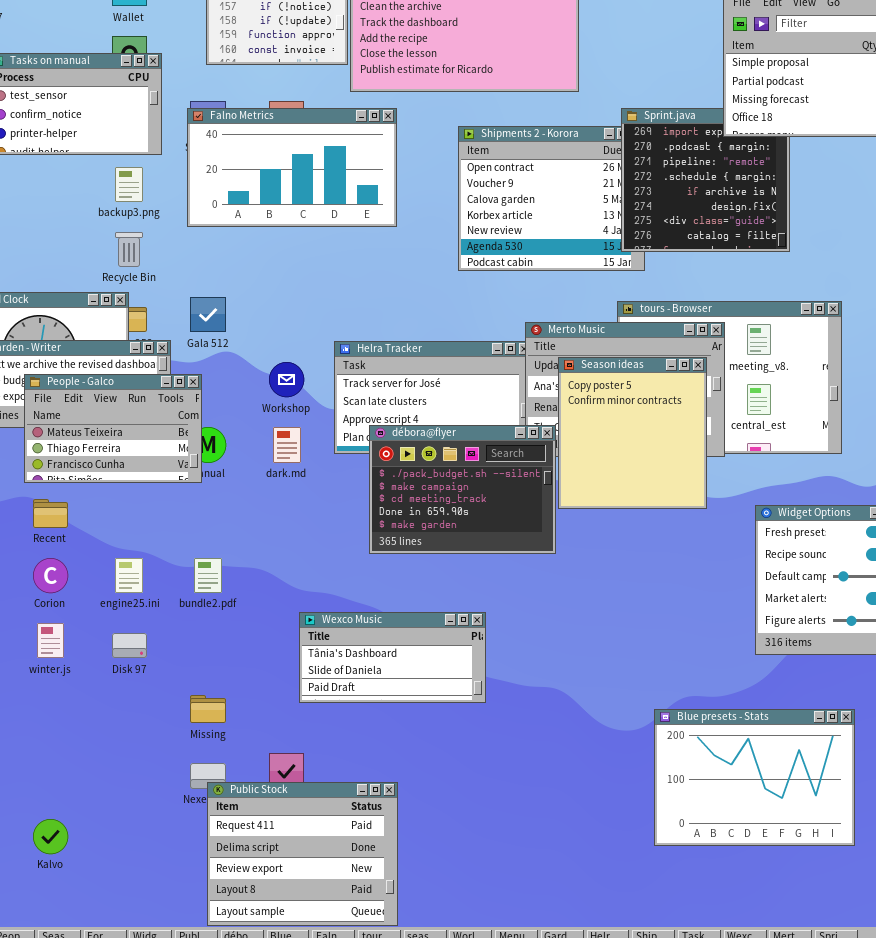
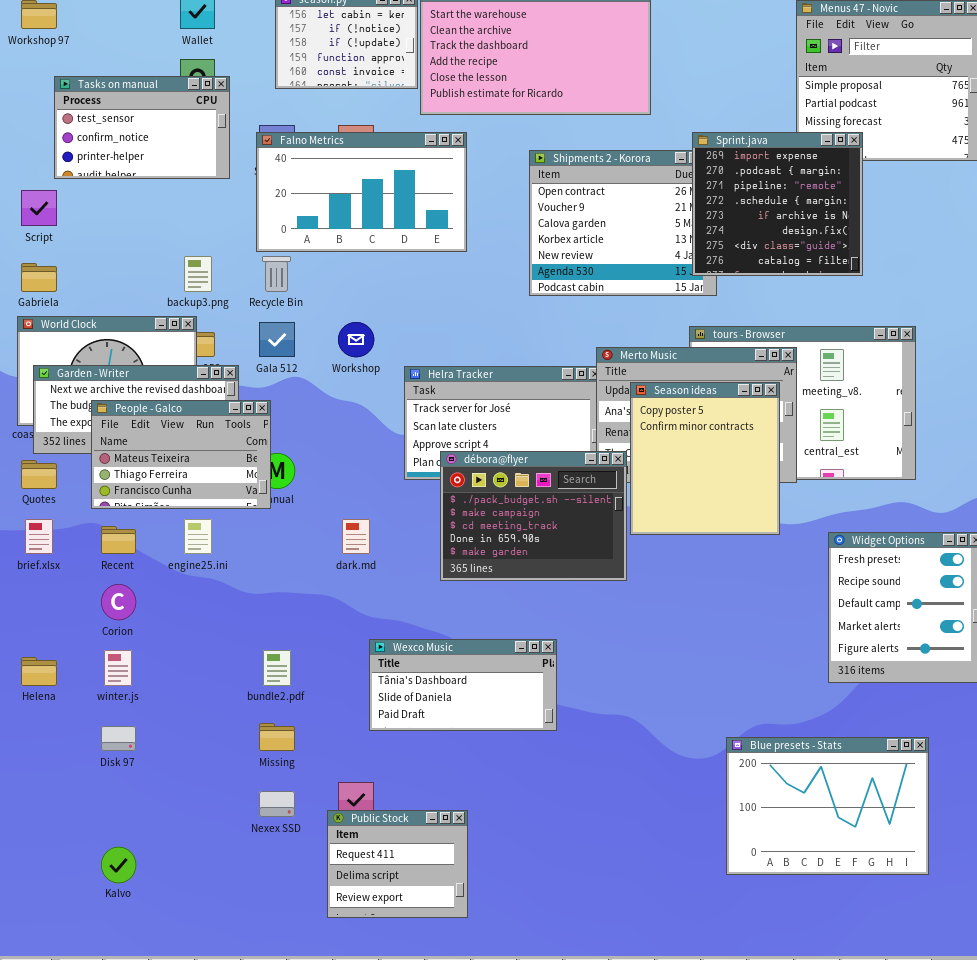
Sprint.java: [621,108,790,252] -> [692,132,863,276], raised
backup3.png: [115,167,143,202] -> [184,256,212,292], moved
Recycle Bin: [115,232,143,267] -> [262,256,291,292], moved
Workshop: [269,362,304,397] -> [338,322,374,357], moved
dark.md: [273,427,301,463] -> [342,519,370,554], moved
engine25.ini: [115,558,143,593] -> [184,519,212,554], moved
bundle2.pdf: [194,558,222,593] -> [263,650,291,686], moved
Disk 97: [112,633,147,658] -> [101,726,136,751], moved
Public Stock: [207,782,398,926] -> [327,810,468,918], resized

